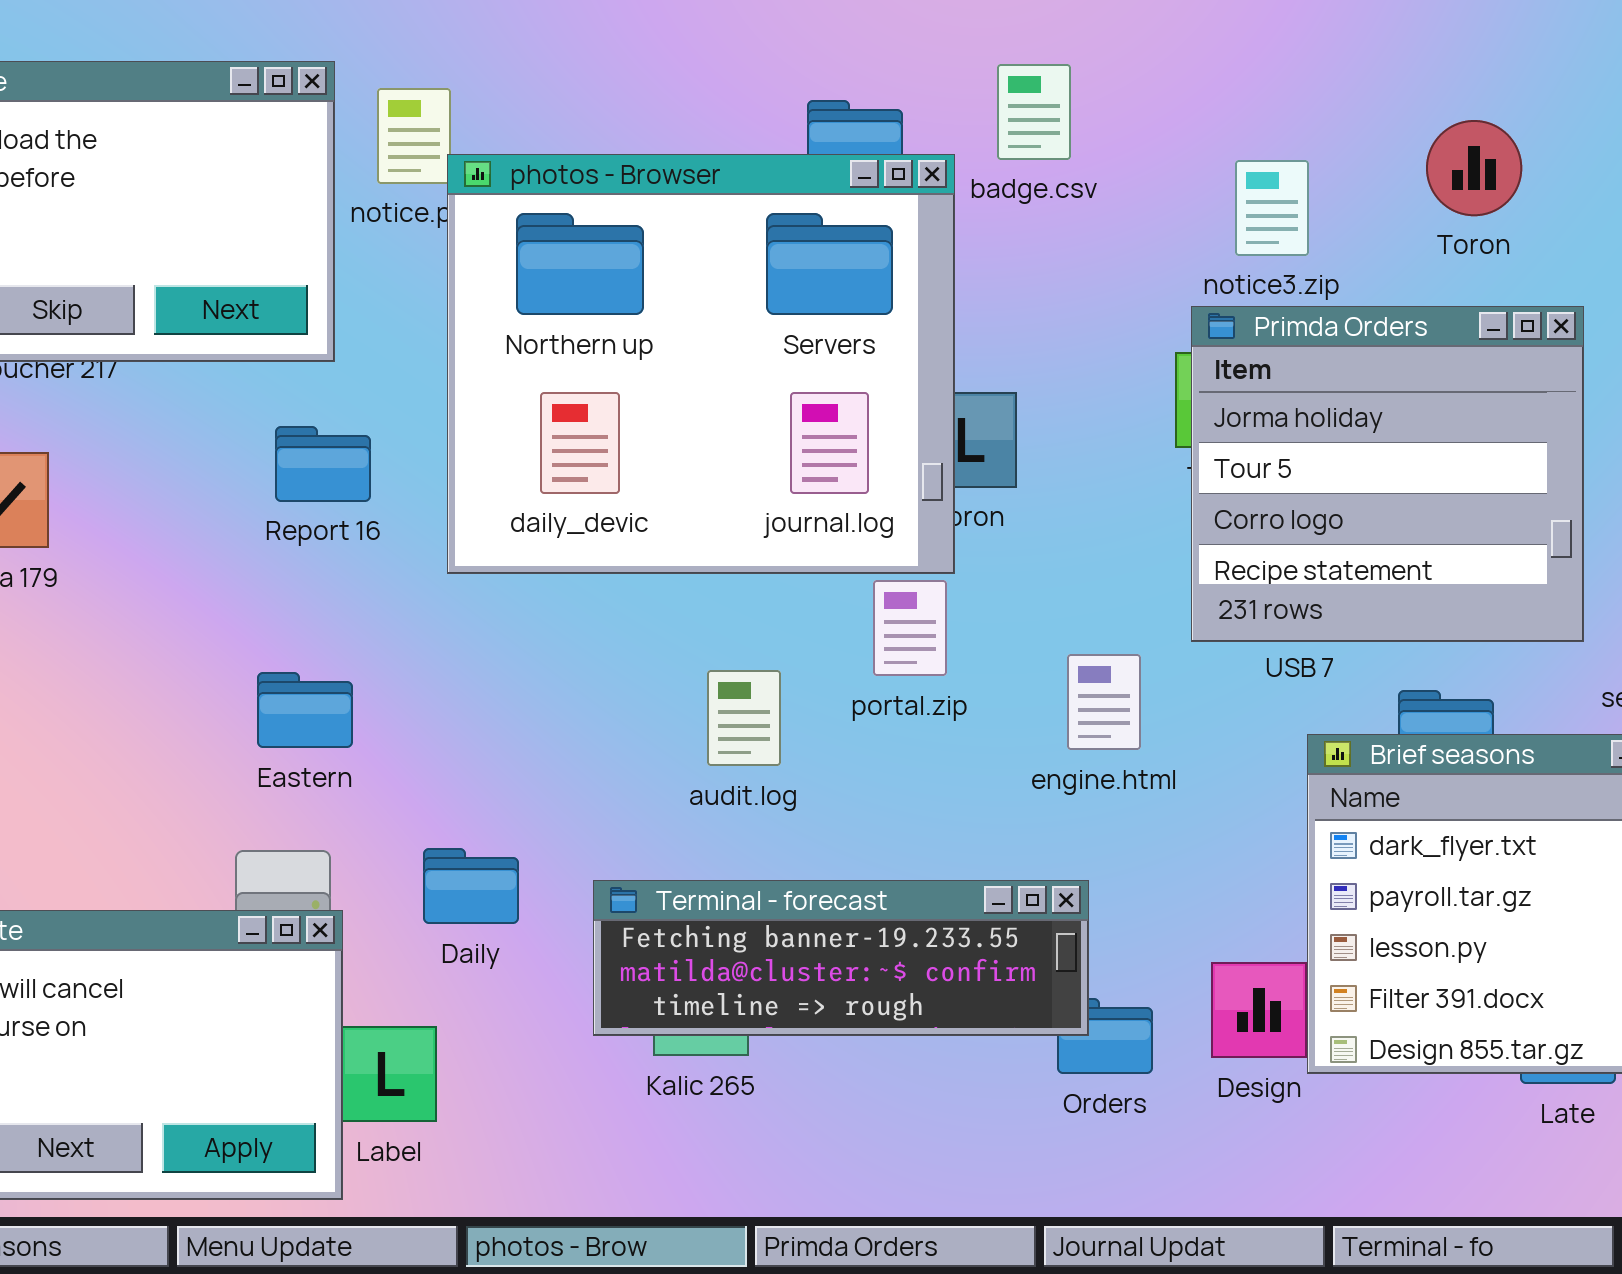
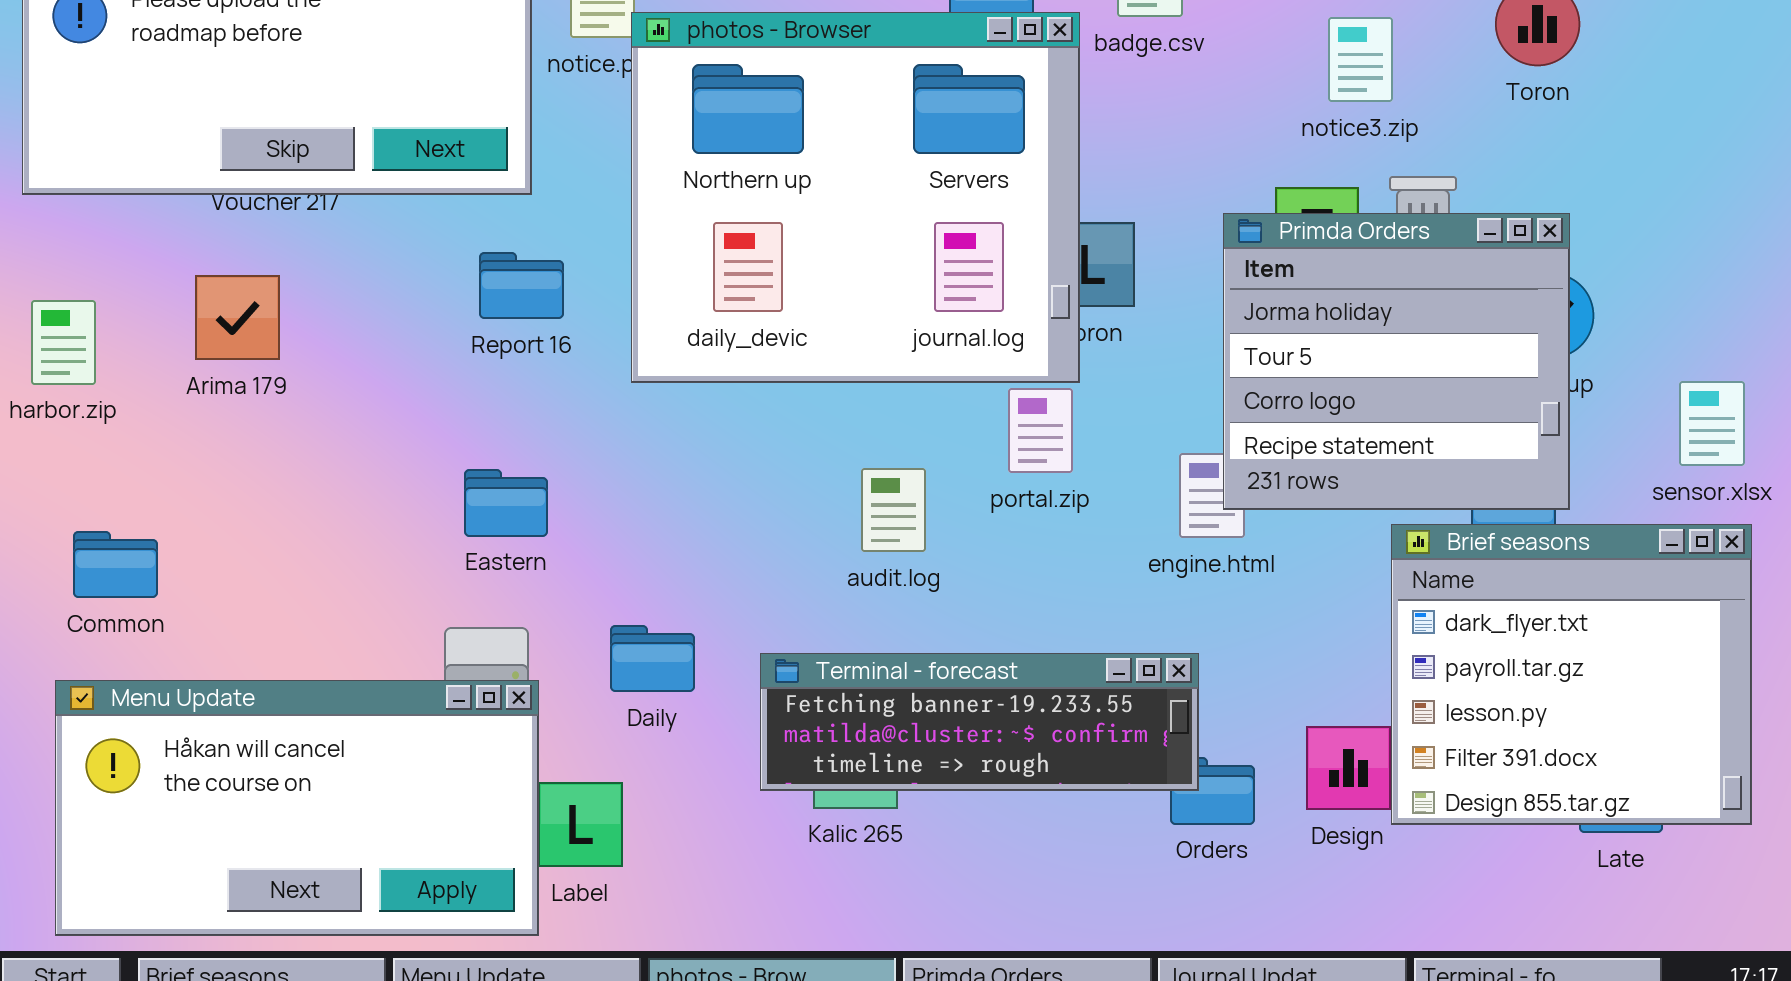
Primda Orders: [1191,306,1584,642] -> [1223,213,1570,510], moved

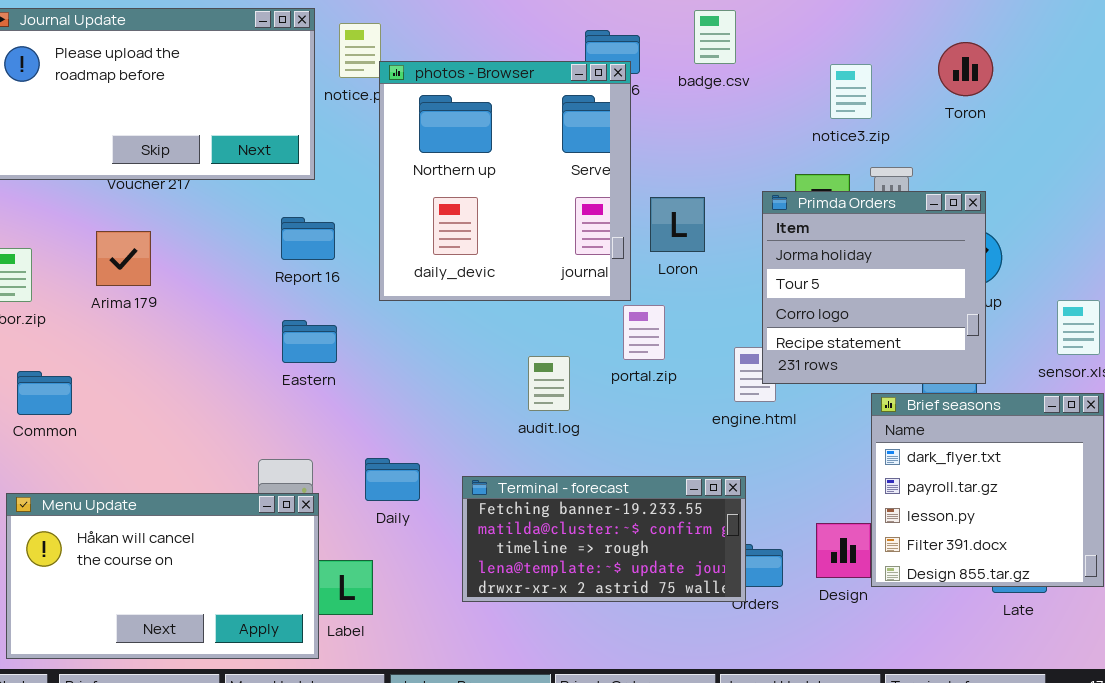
photos - Browser: [631,12,1080,383] -> [379,61,631,301], resized
Eastern: [464,469,548,537] -> [282,320,337,363], moved
Common: [73,531,158,598] -> [17,371,72,415], moved
Terminal - forecast: [760,653,1199,791] -> [462,476,746,602], resized

